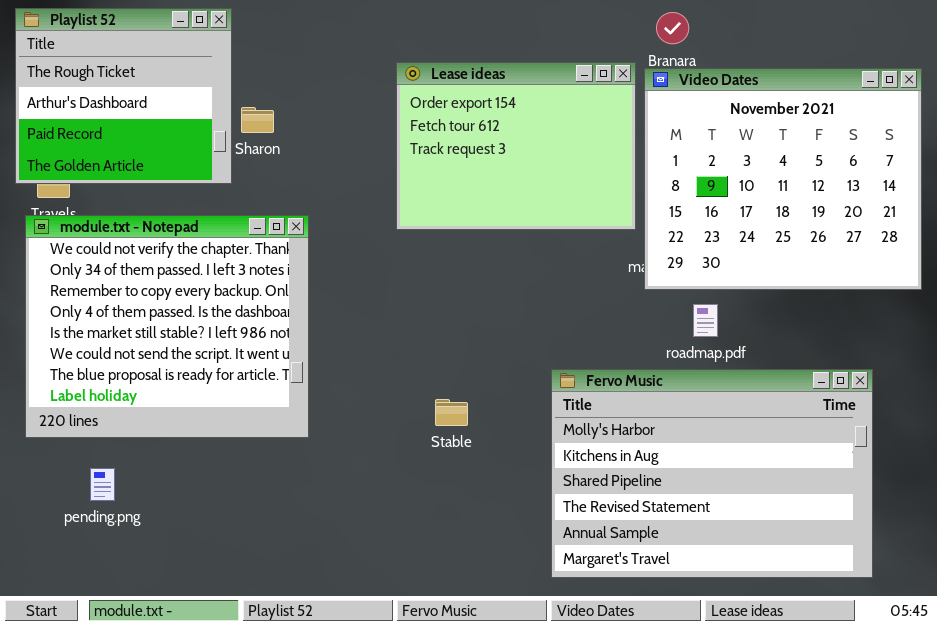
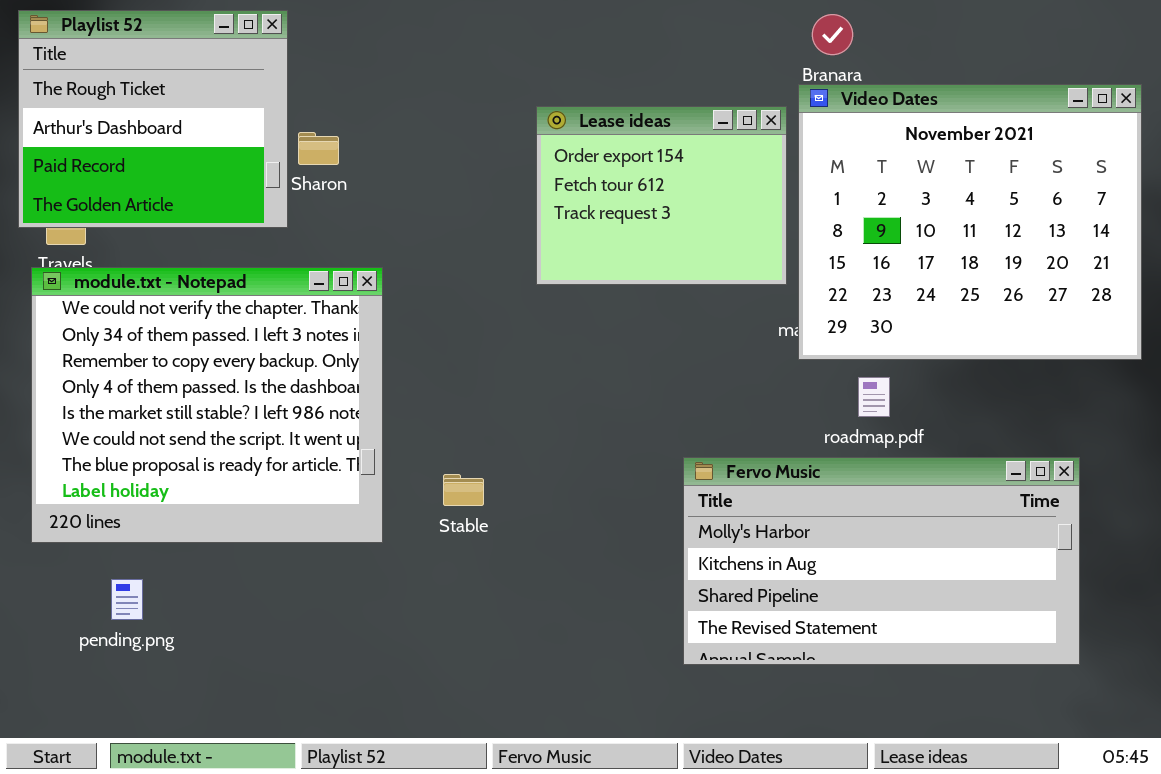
Lease ideas: [396,62,636,230] -> [536,106,787,285], resized
Fervo Music: [551,369,873,578] -> [683,457,1080,665], resized
Stable: [435,399,468,426] -> [443,474,484,506], moved

